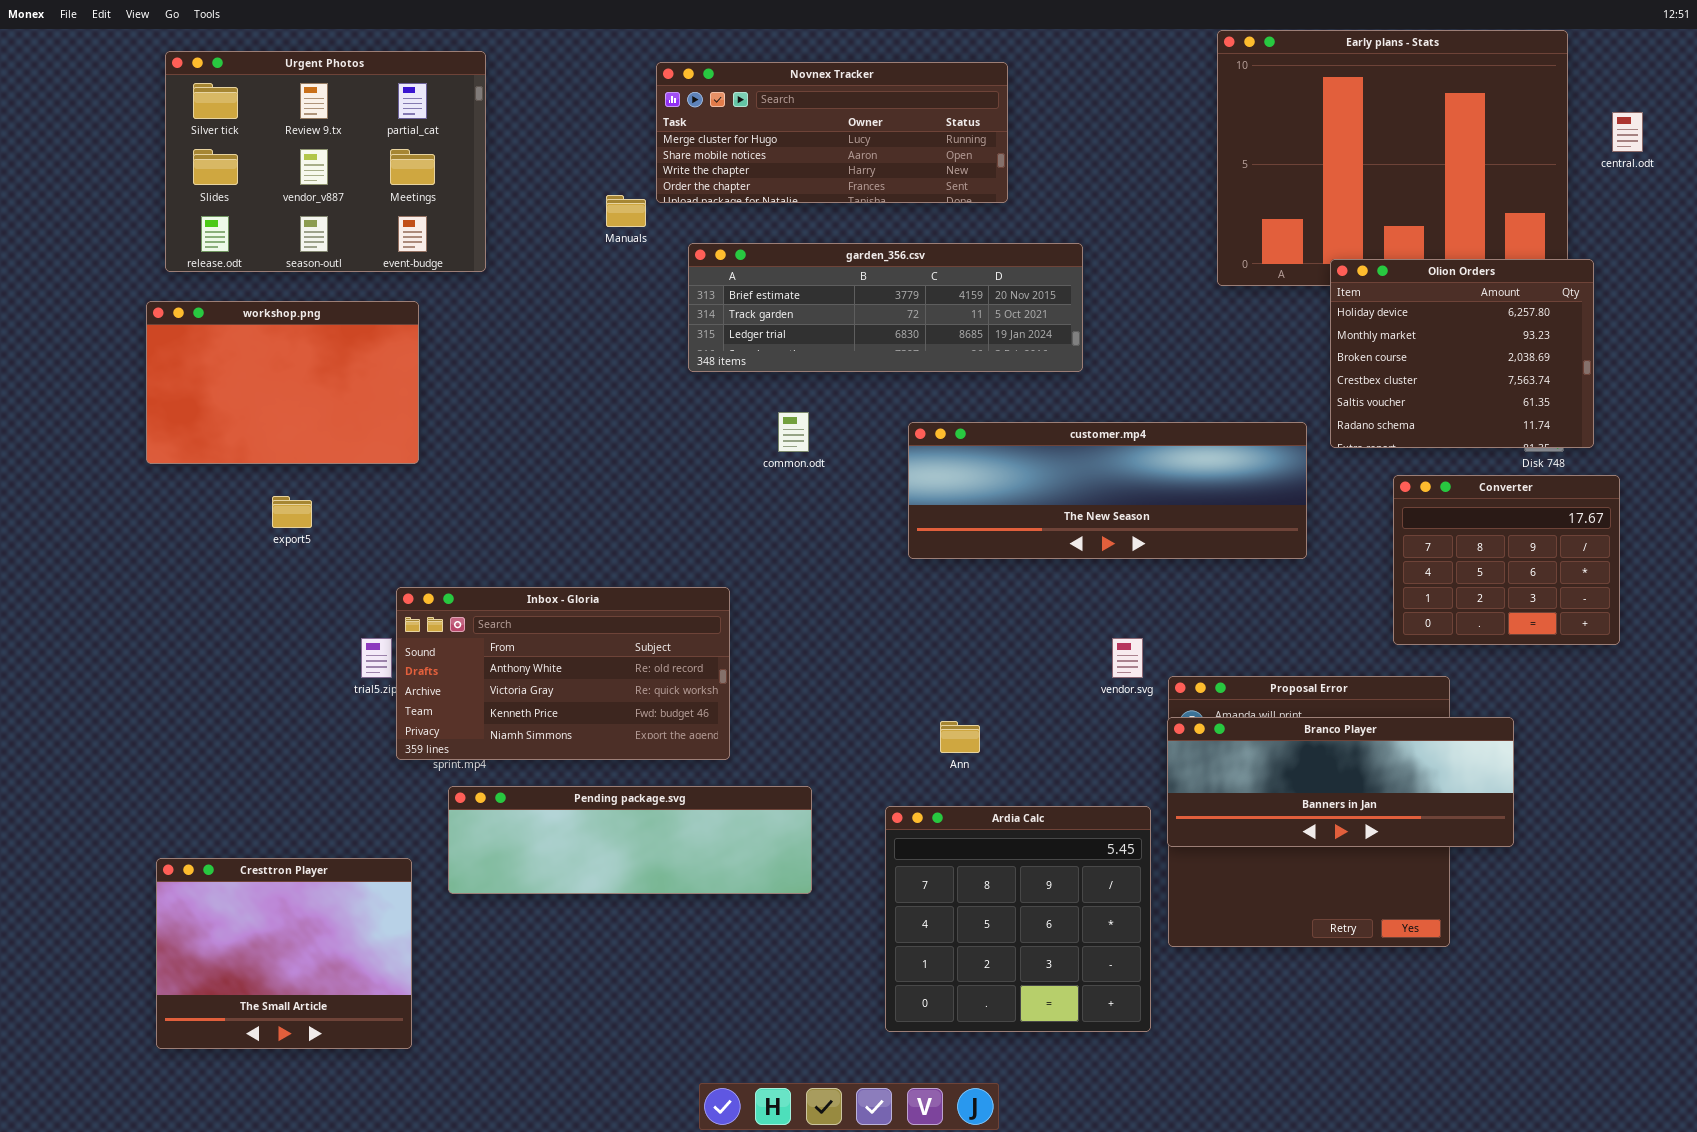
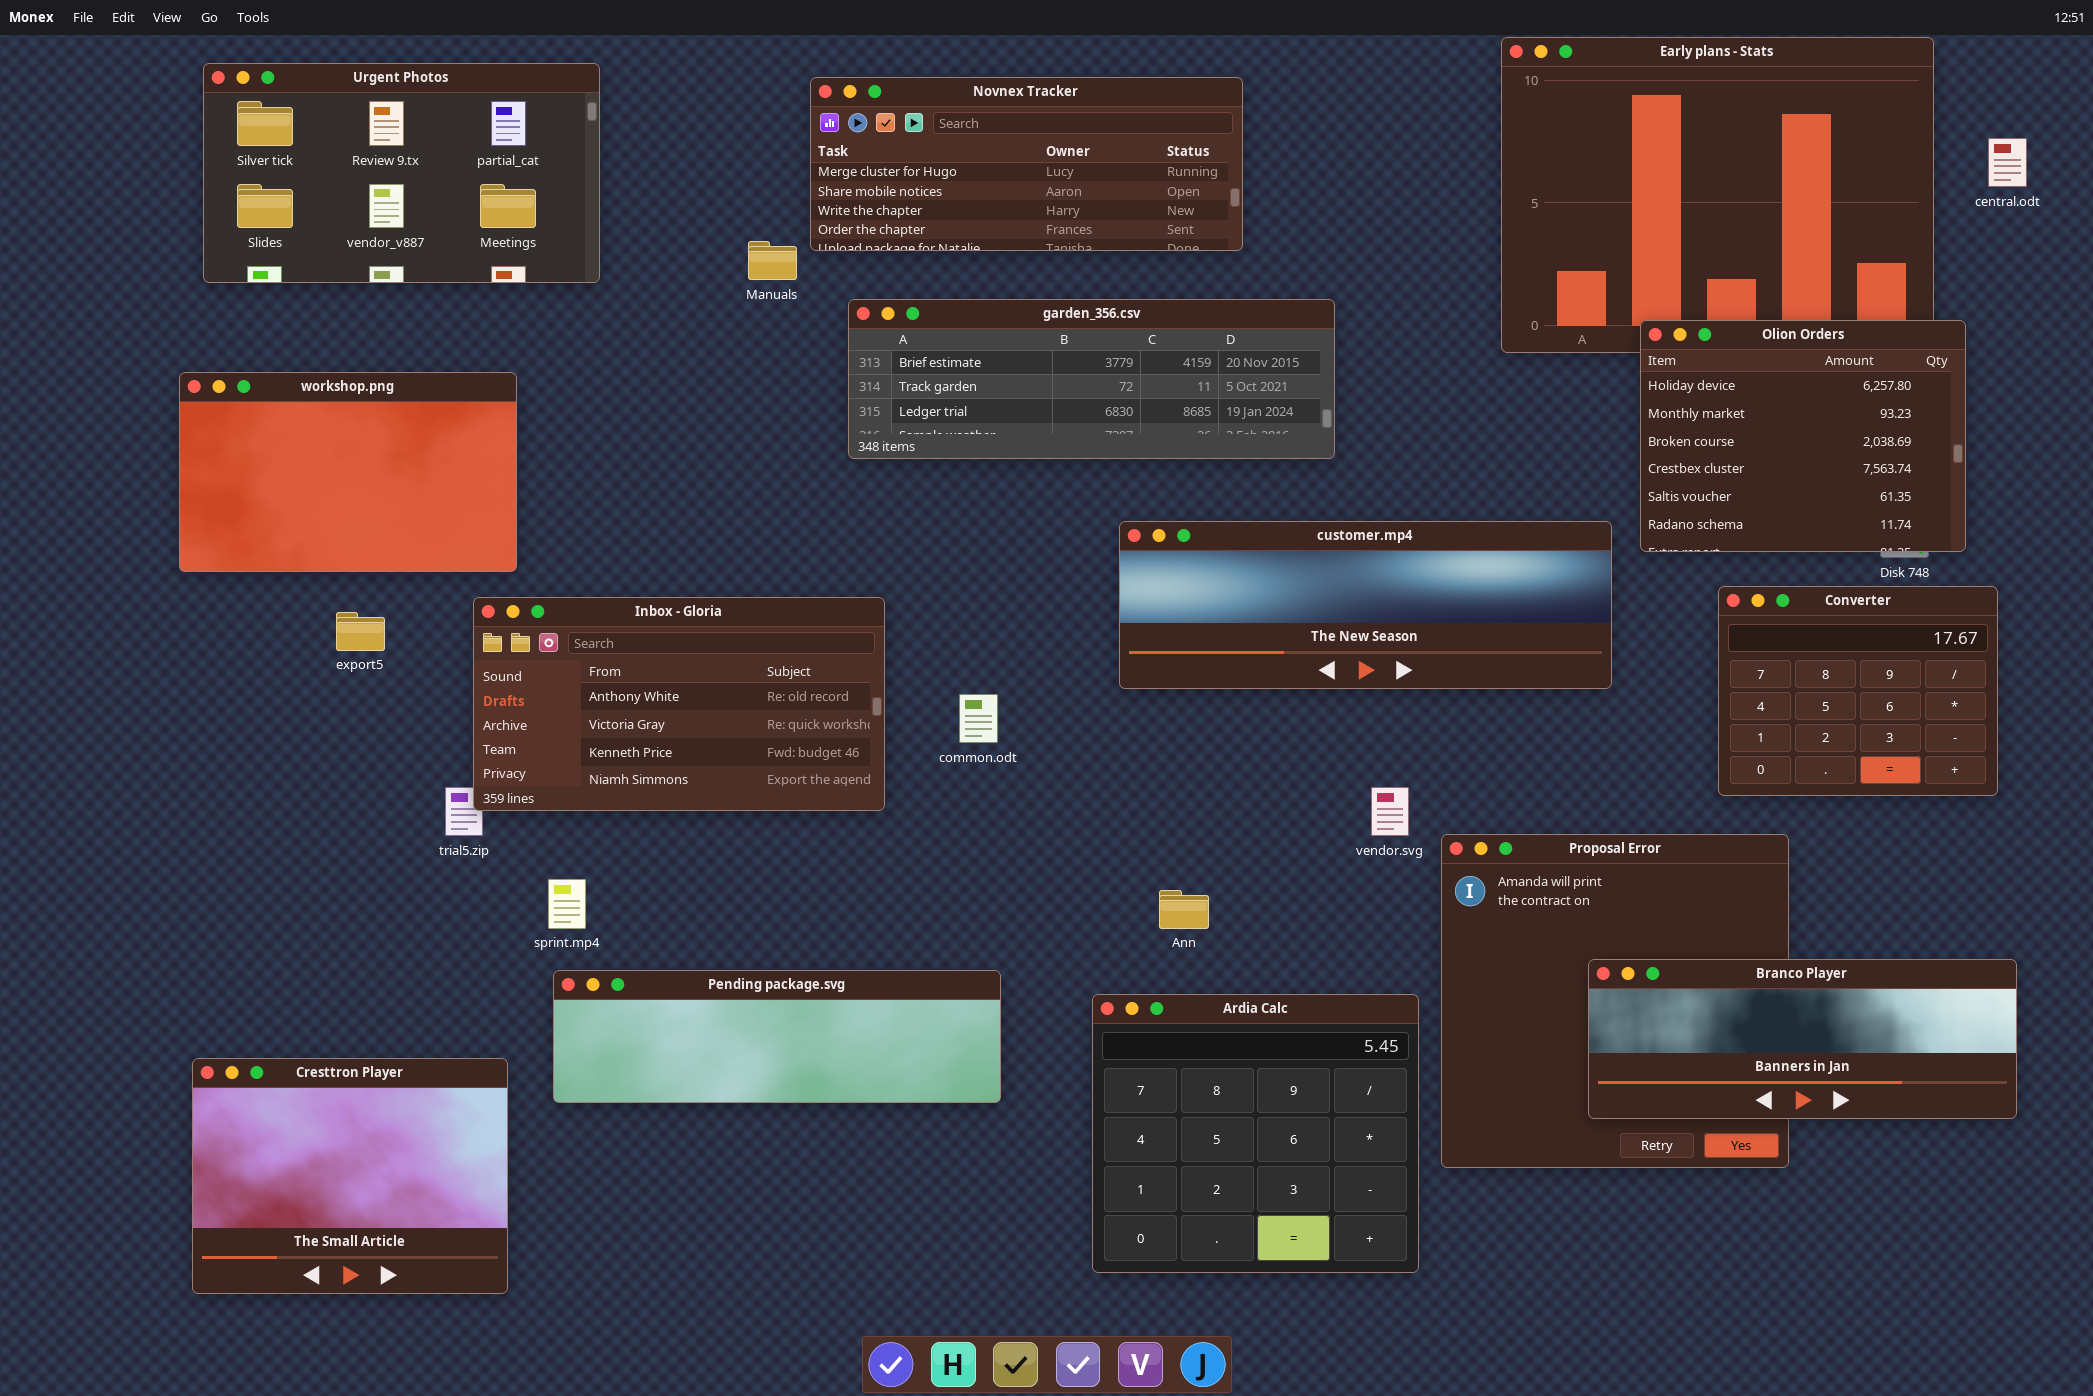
Urgent Photos: [165,51,486,272] -> [203,63,600,283], resized
common.odt: [778,412,809,452] -> [959,694,998,743], moved
Inbox - Gloria: [396,587,730,760] -> [473,597,885,811], moved
Branco Player: [1167,717,1514,847] -> [1588,959,2017,1119], moved

